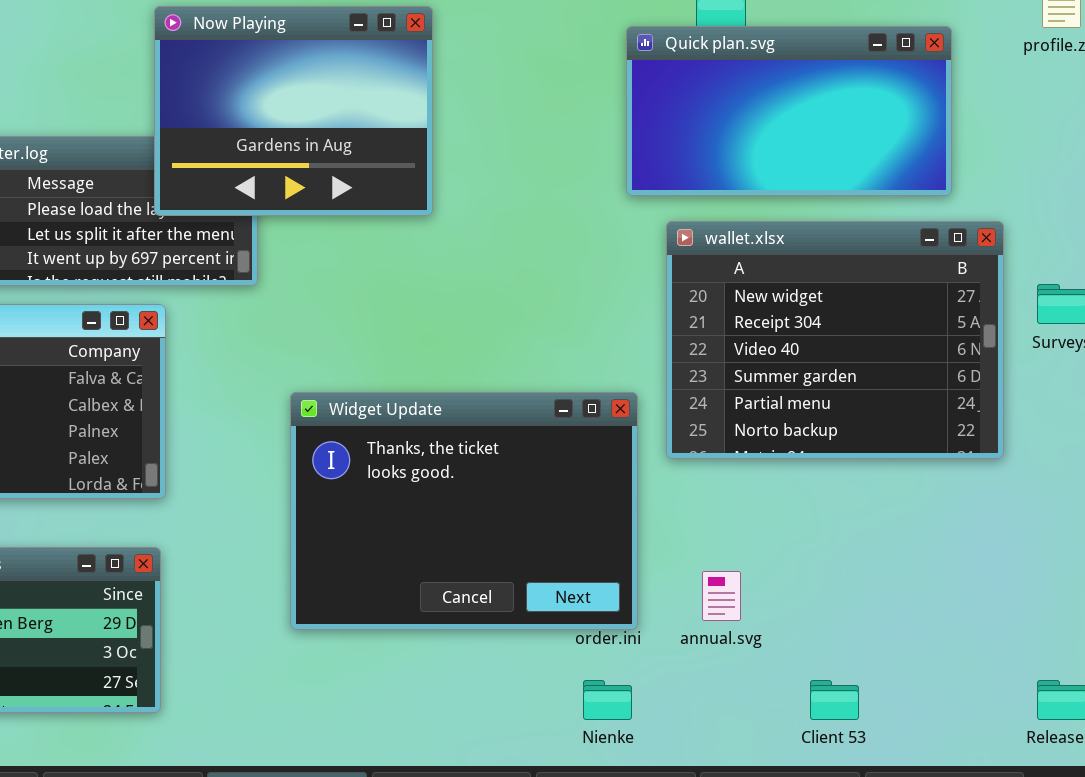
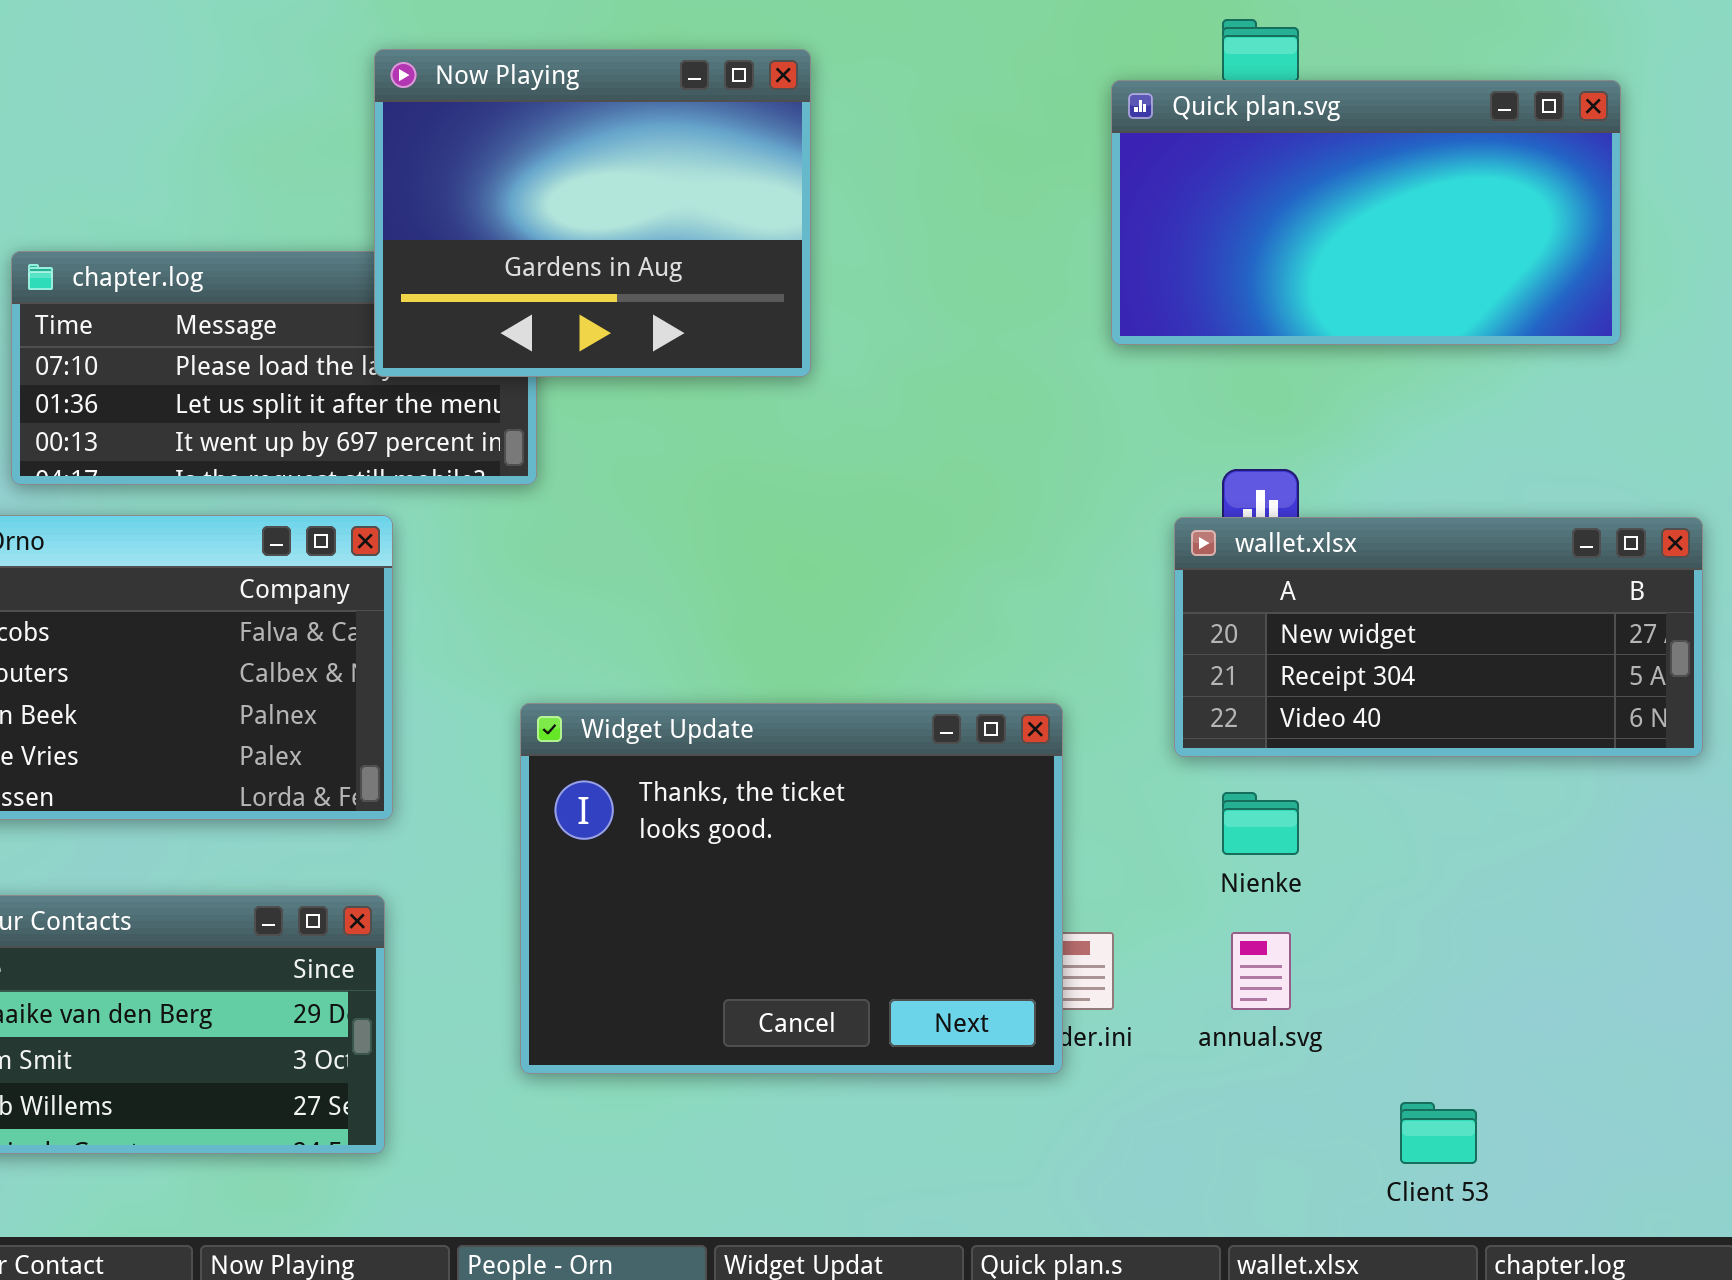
wallet.xlsx: [666,221,1004,459] -> [1174,517,1703,757], resized
Widget Update: [290,392,638,630] -> [520,703,1063,1074], moved
Nienke: [583,680,632,720] -> [1222,792,1299,855], moved

